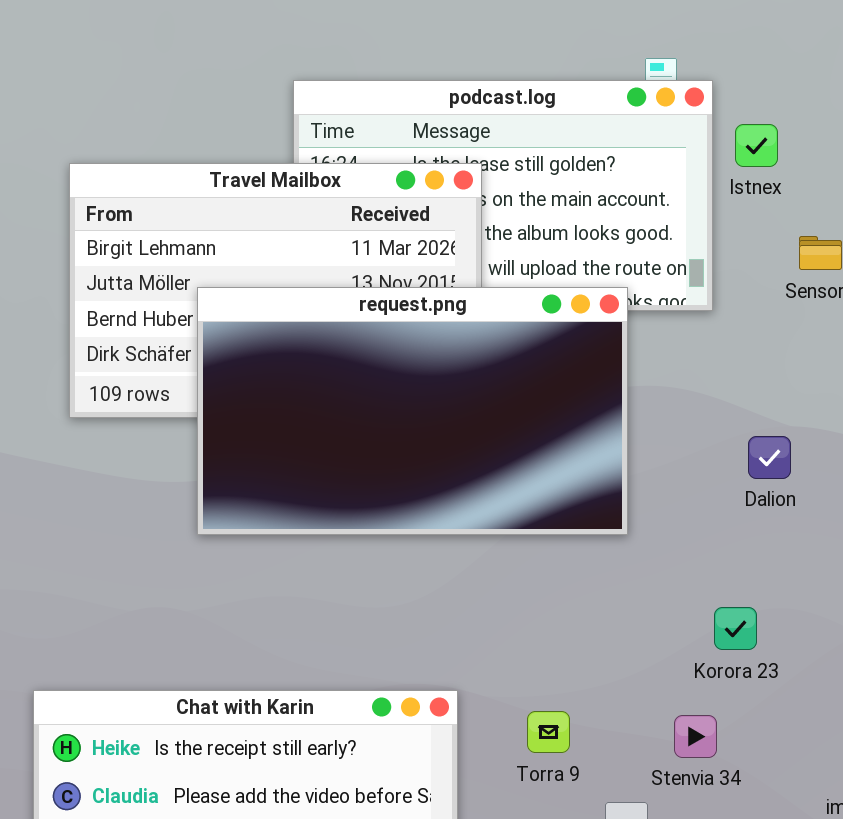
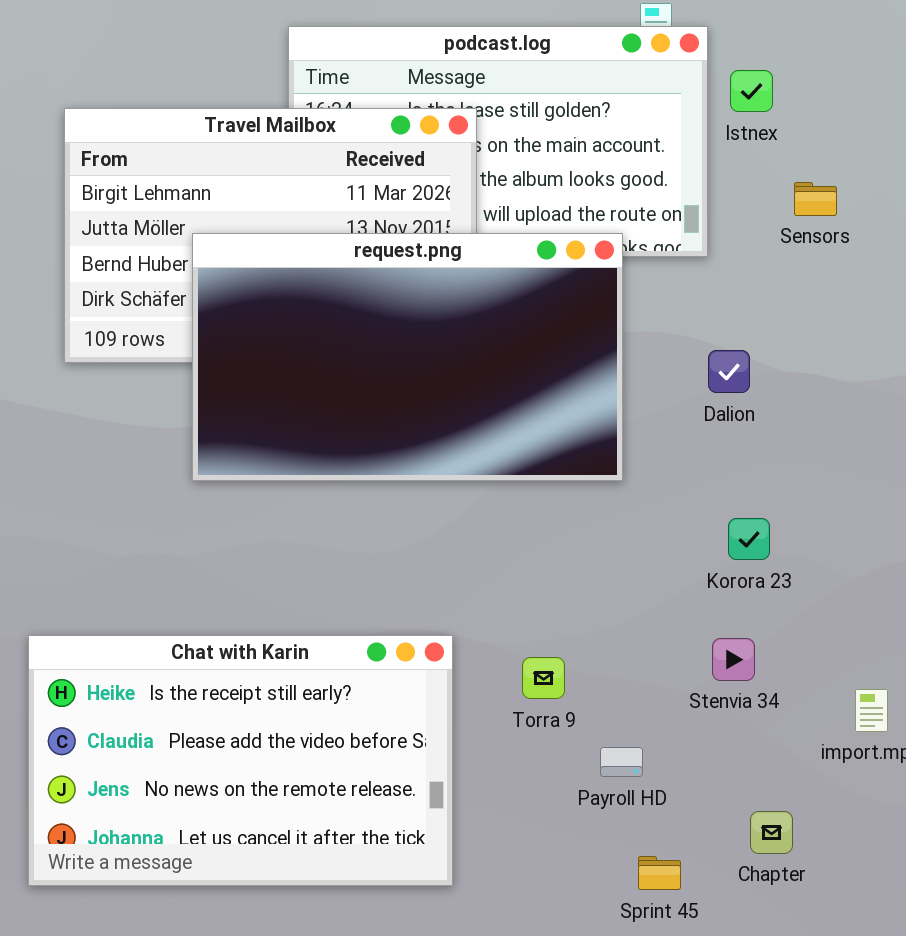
Dalion: [748,436,791,479] -> [708,350,750,393], moved
Korora 23: [714,607,757,650] -> [728,518,770,560], moved
Stenvia 34: [674,715,717,758] -> [712,638,755,681], moved

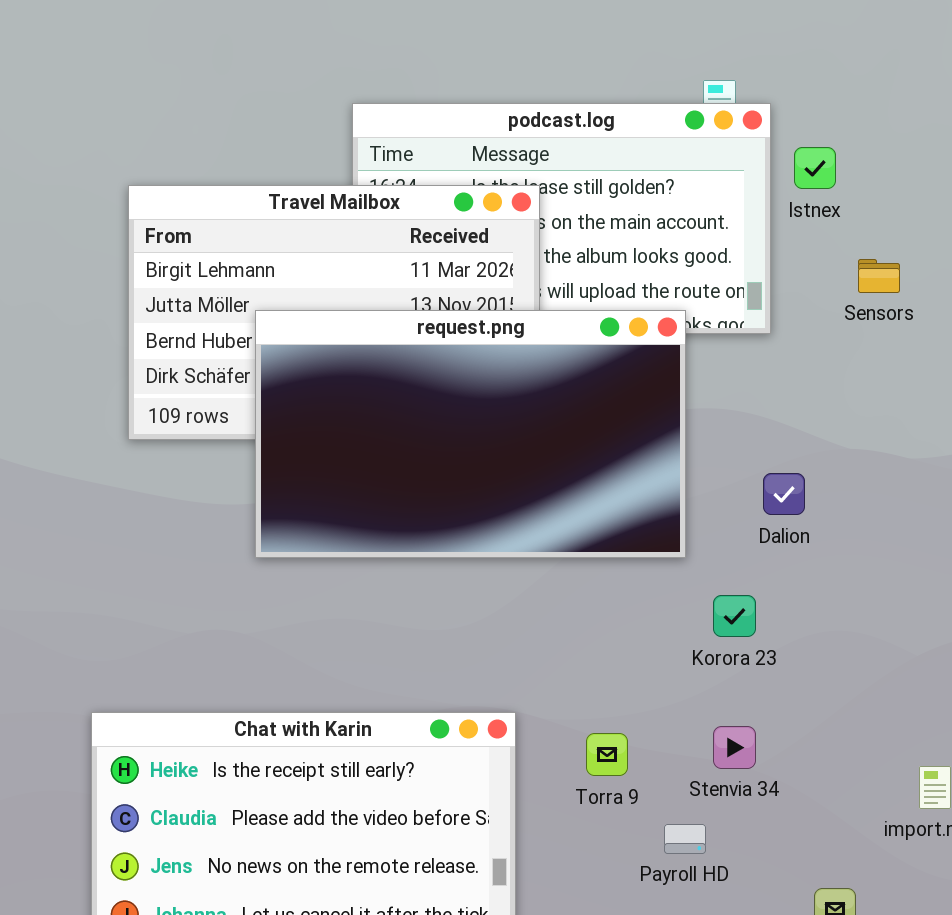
Dalion: [708,350,750,393] -> [763,473,805,515], moved
Korora 23: [728,518,770,560] -> [713,595,756,637], moved
Stenvia 34: [712,638,755,681] -> [713,726,756,769], moved

